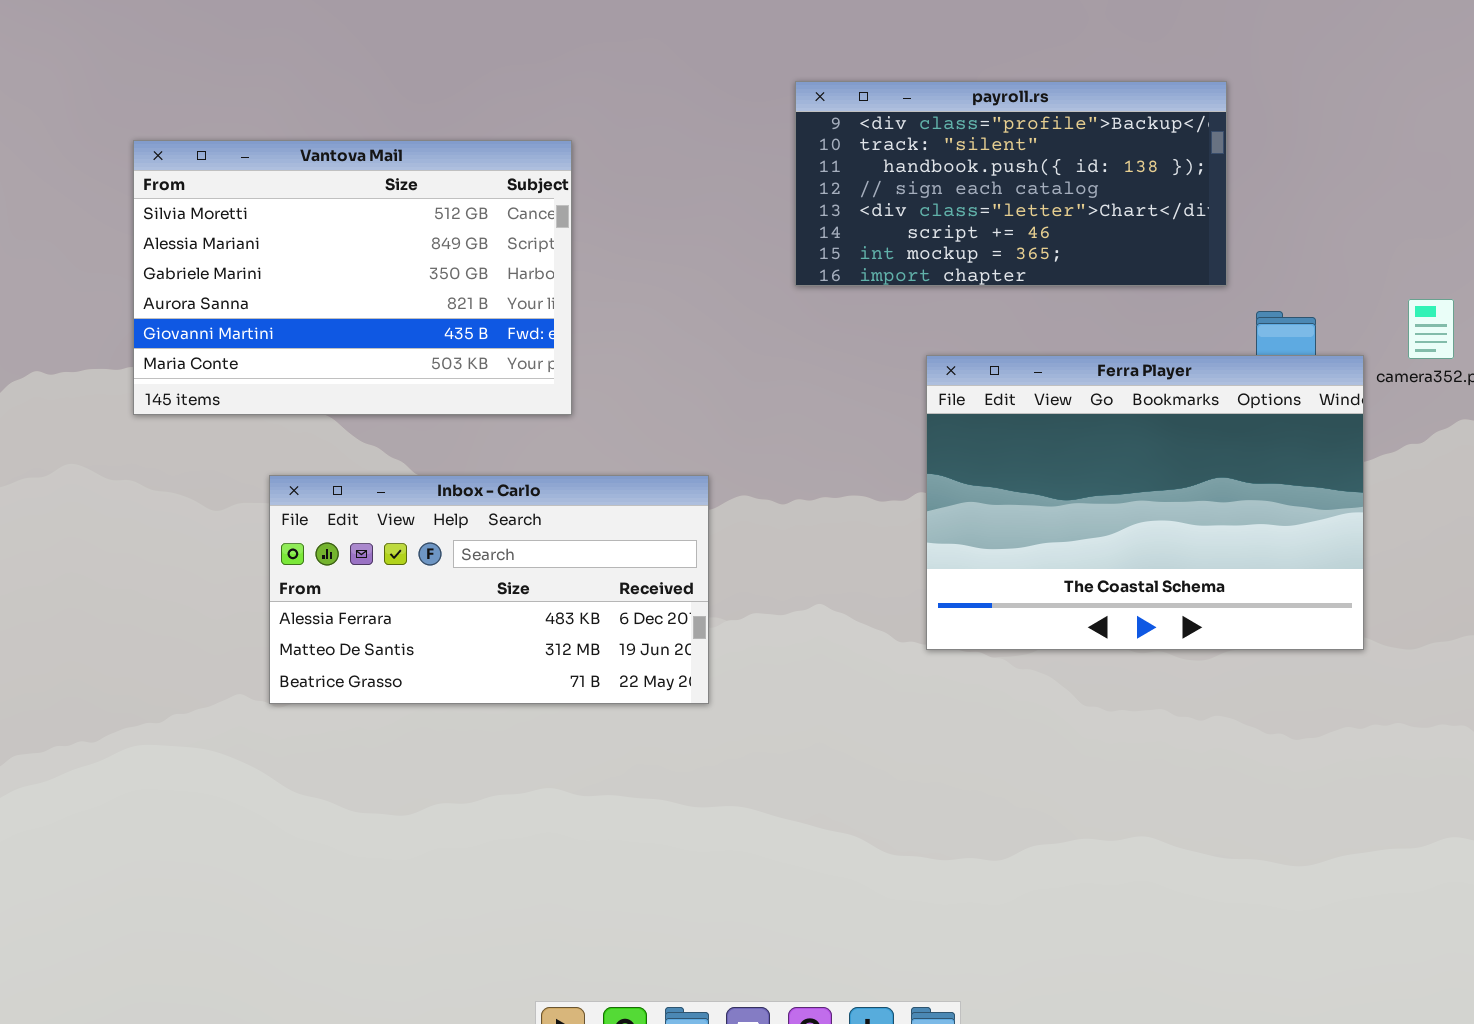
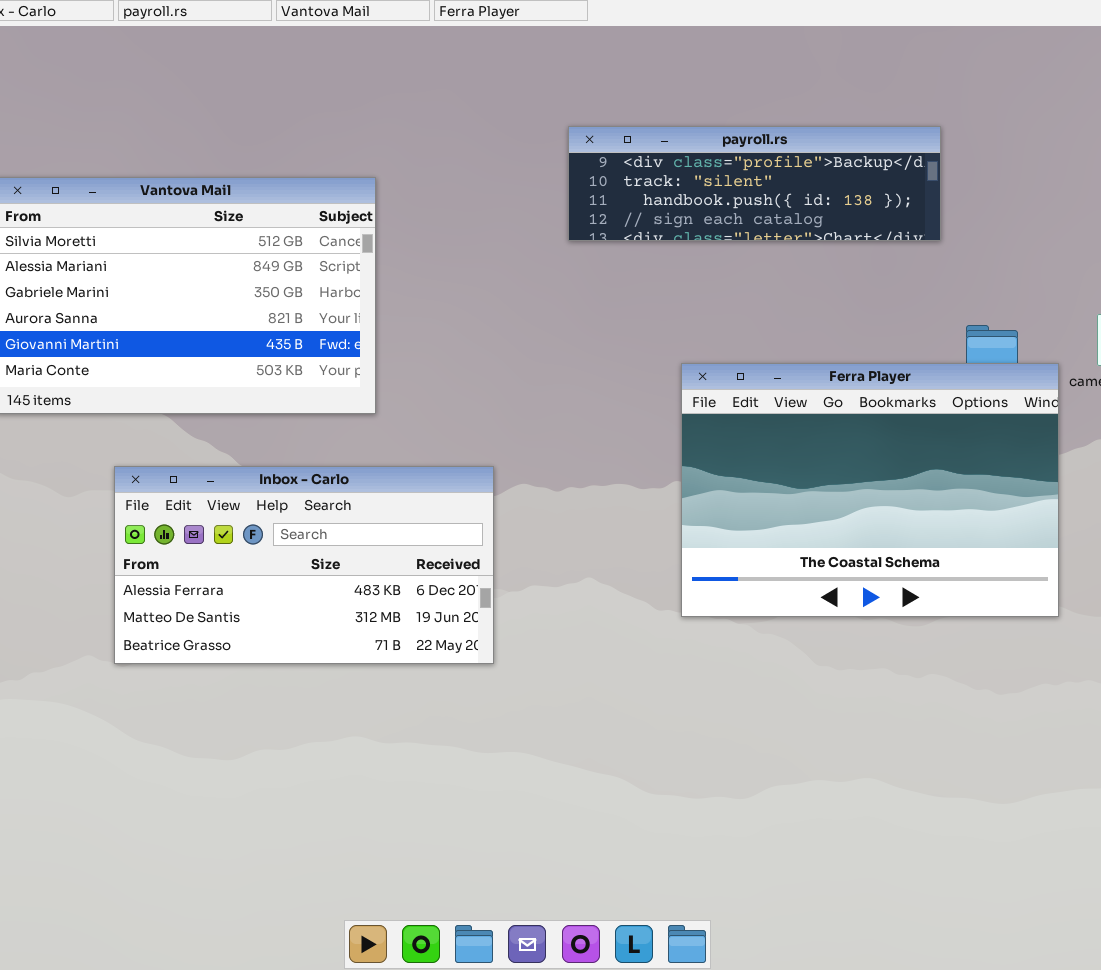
payroll.rs: [795,81,1227,286] -> [568,126,941,241], resized

